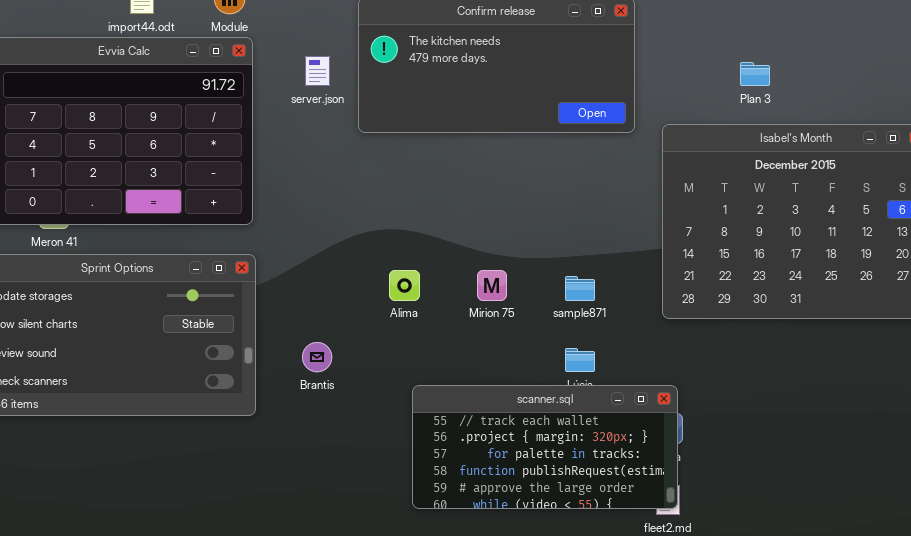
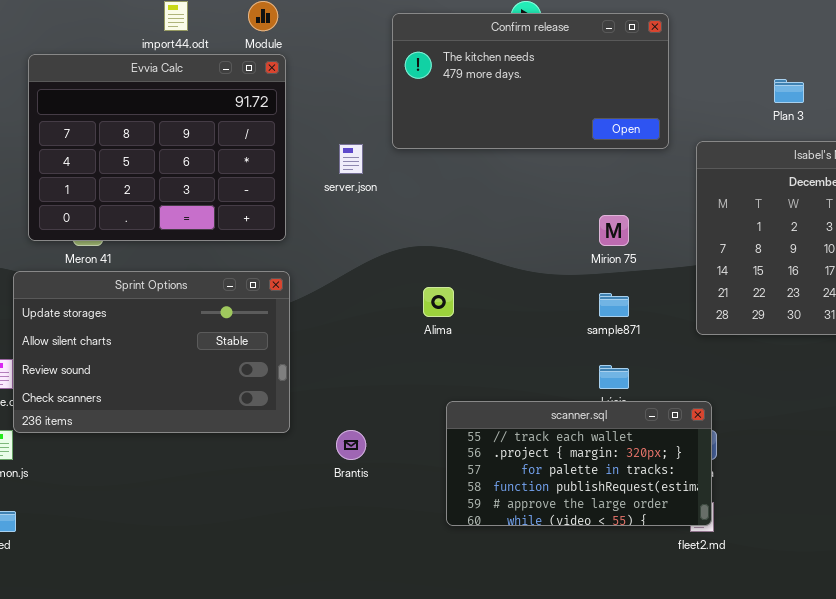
server.json: [305,56,330,86] -> [339,144,363,174], moved
Mirion 75: [477,270,507,301] -> [599,215,629,246], moved
Brantis: [302,342,332,372] -> [336,430,366,460], moved

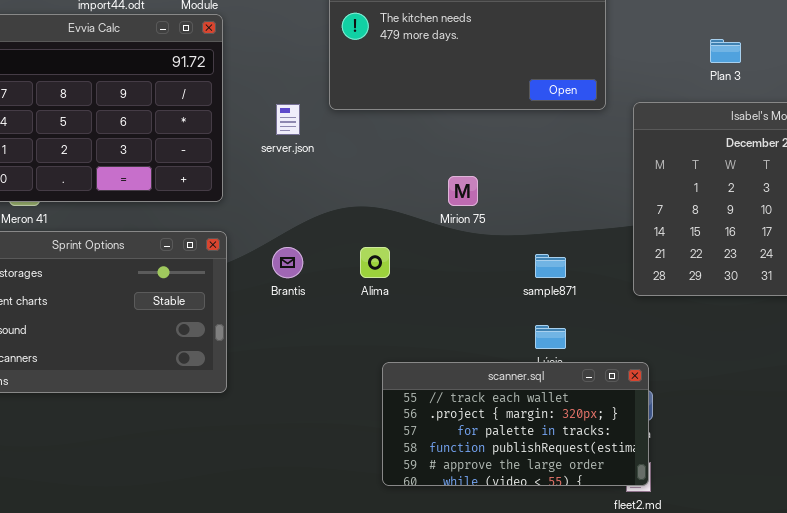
Mirion 75: [599,215,629,246] -> [448,176,478,206], moved
Brantis: [336,430,366,460] -> [272,247,303,278], moved

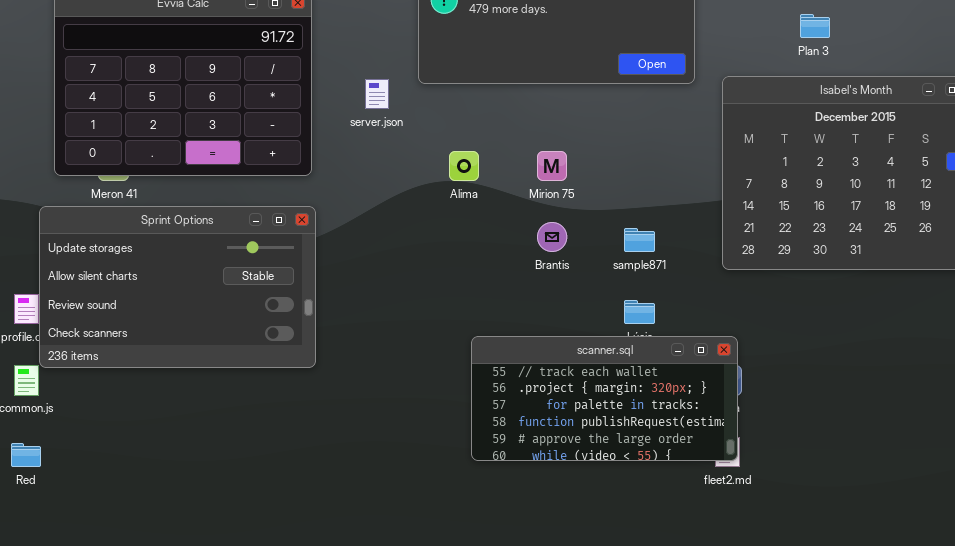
Brantis: [272,247,303,278] -> [537,222,567,252], moved
Alima: [360,247,390,278] -> [449,151,479,181], moved

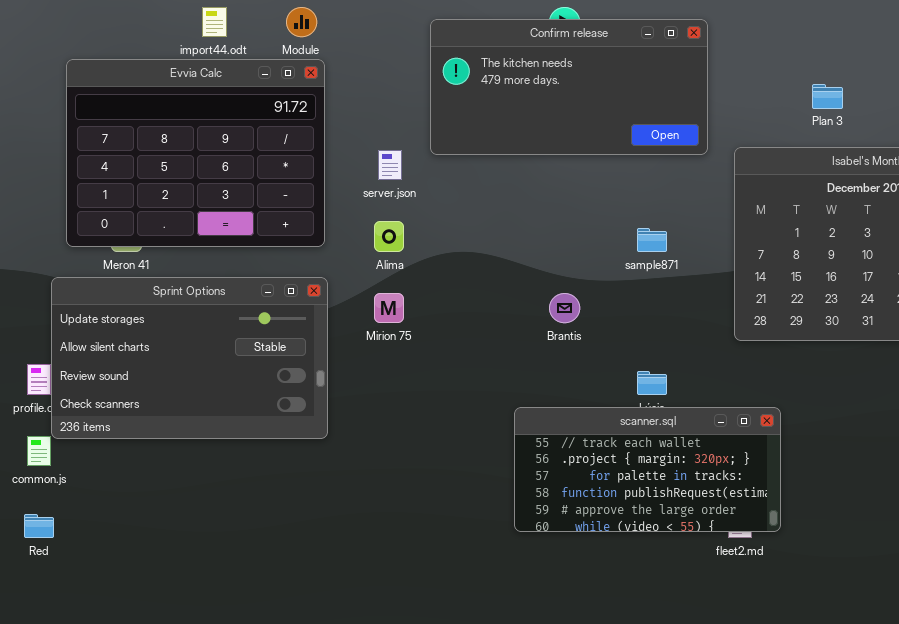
Alima: [449,151,479,181] -> [374,221,404,252], moved
Mirion 75: [537,151,567,181] -> [374,293,404,323], moved
sample871: [624,228,655,252] -> [637,228,667,252], moved
scanner.sql: [471,336,738,461] -> [514,407,781,532], moved

